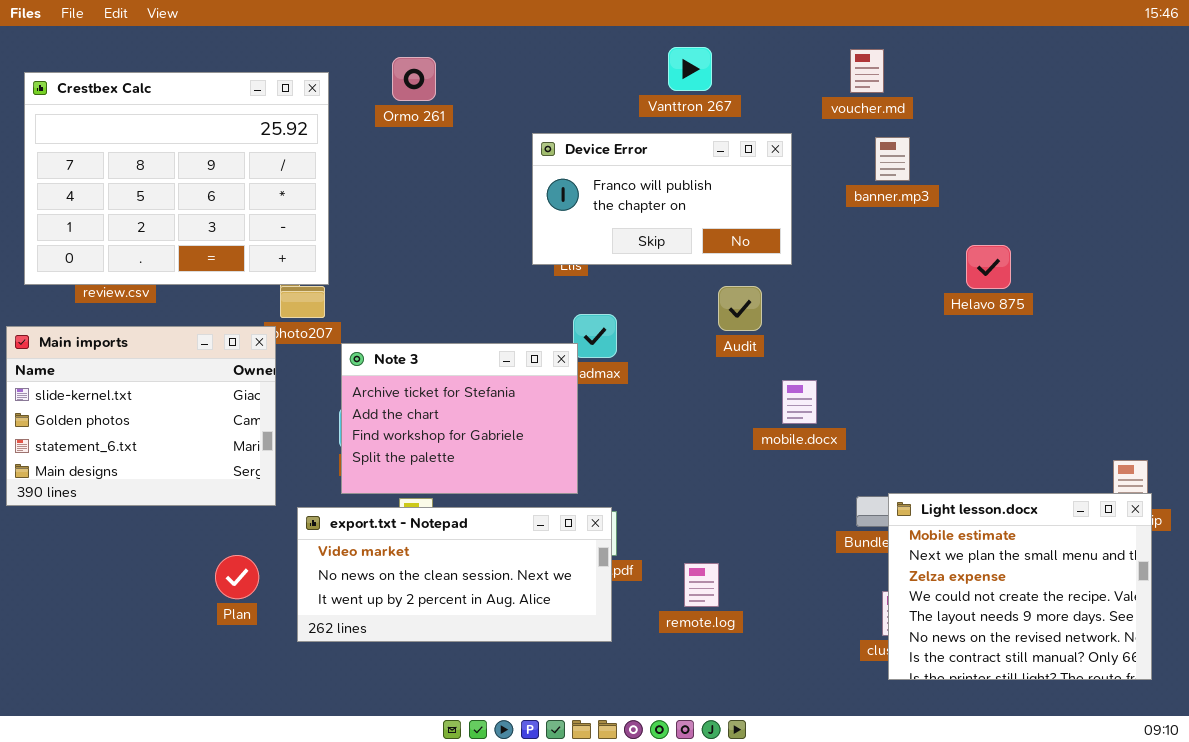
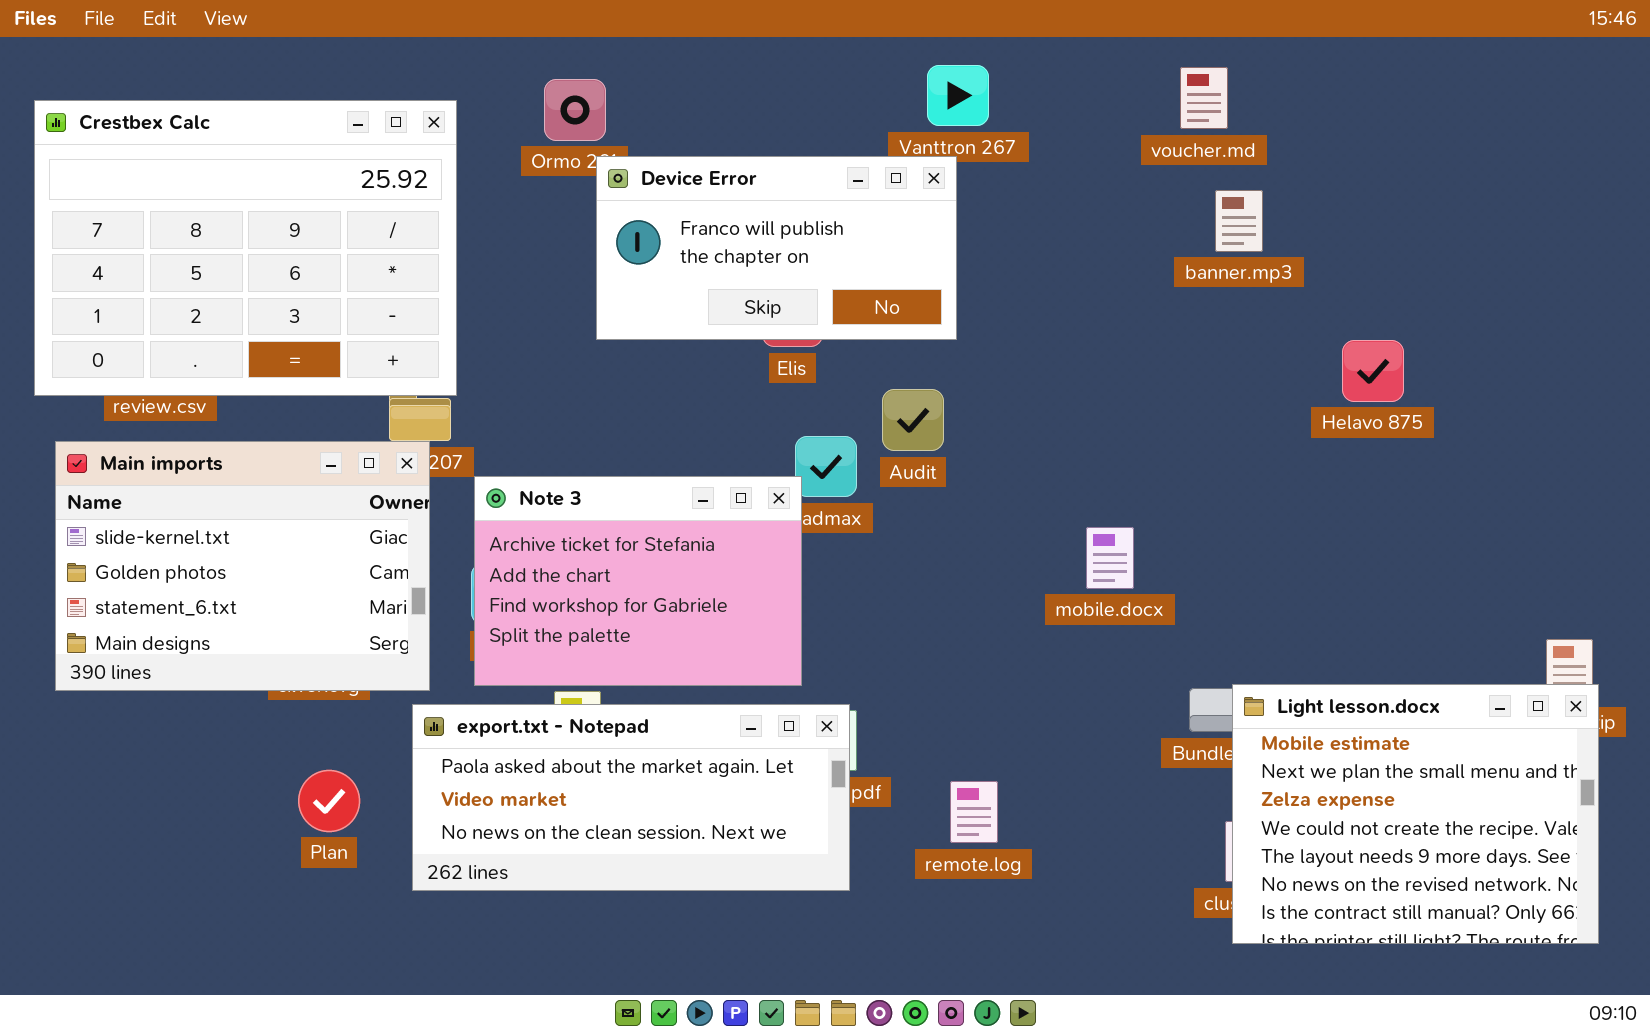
Device Error: [532,133,792,265] -> [596,156,957,340], moved
Audit: [718,286,762,331] -> [882,389,944,451], moved
Main imports: [6,326,276,506] -> [55,441,430,691], moved
export.txt - Notepad: [297,507,612,642] -> [412,704,850,891], scrolled up 1 row

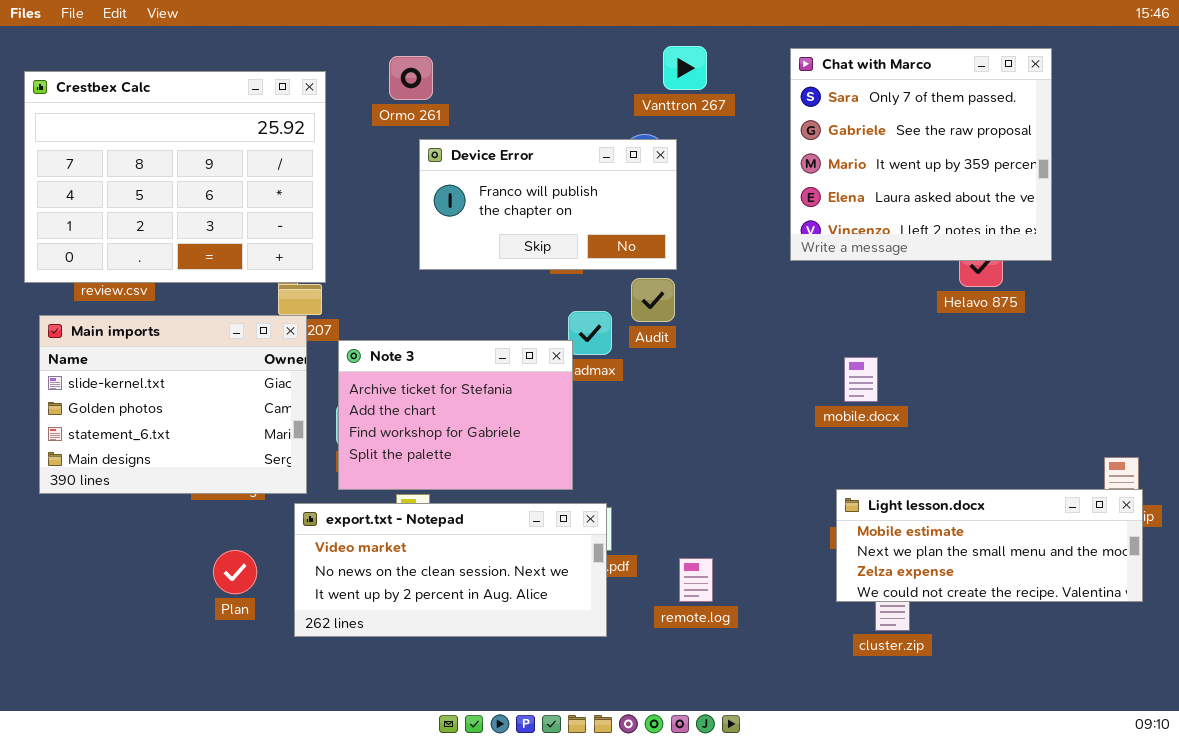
Chat with Marco: none -> [790,48,1052,261], opened
Device Error: [596,156,957,340] -> [419,139,677,270], moved
mobile.docx: [1086,527,1134,589] -> [844,357,878,402], moved
Light lesson.docx: [1232,684,1599,944] -> [836,489,1143,602], resized
export.txt - Notepad: [412,704,850,891] -> [294,503,607,637], scrolled down 1 row

